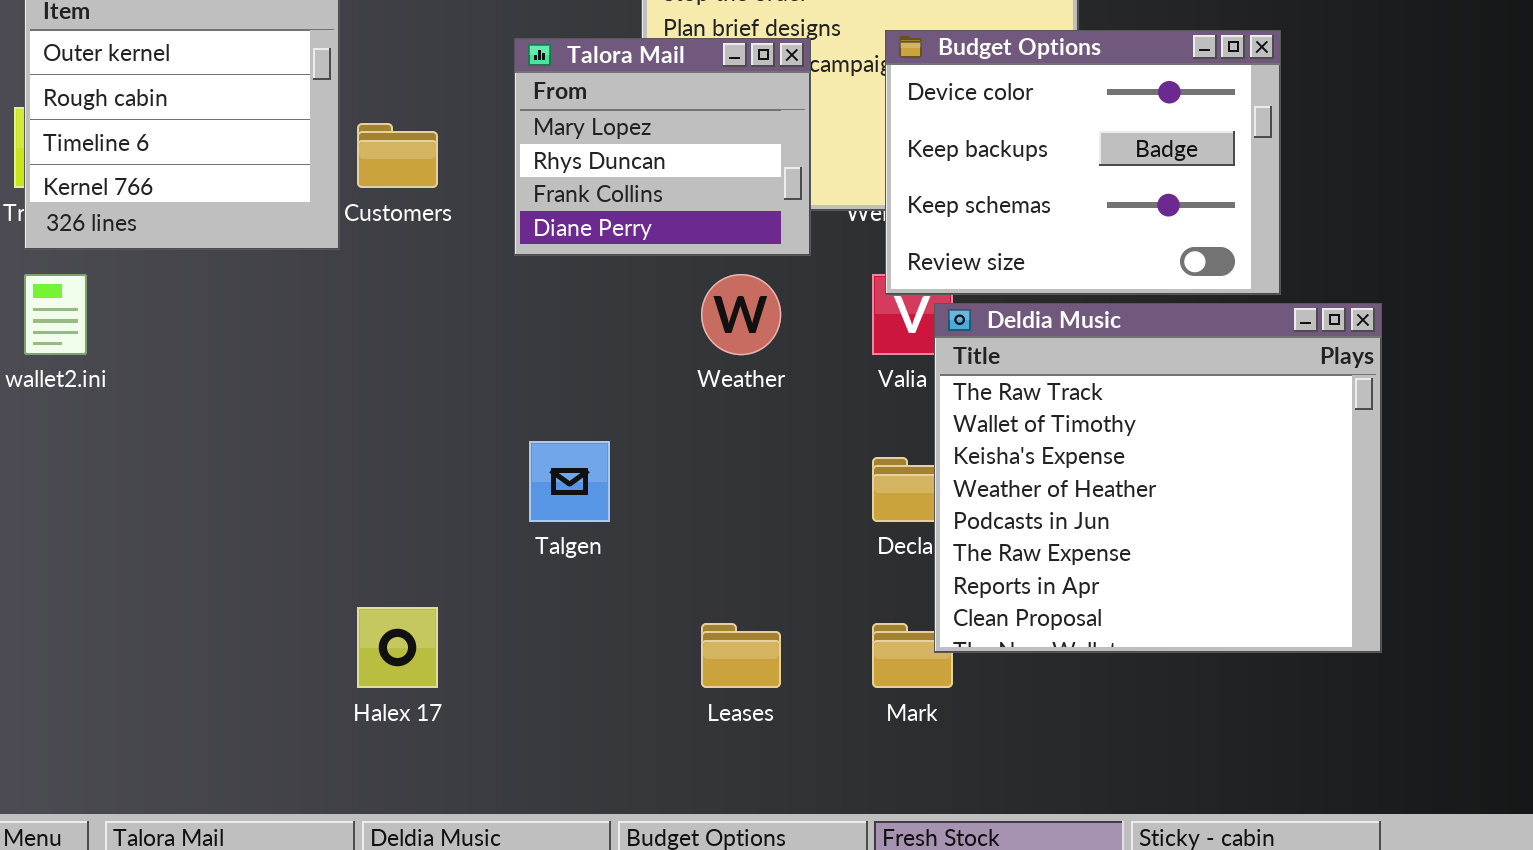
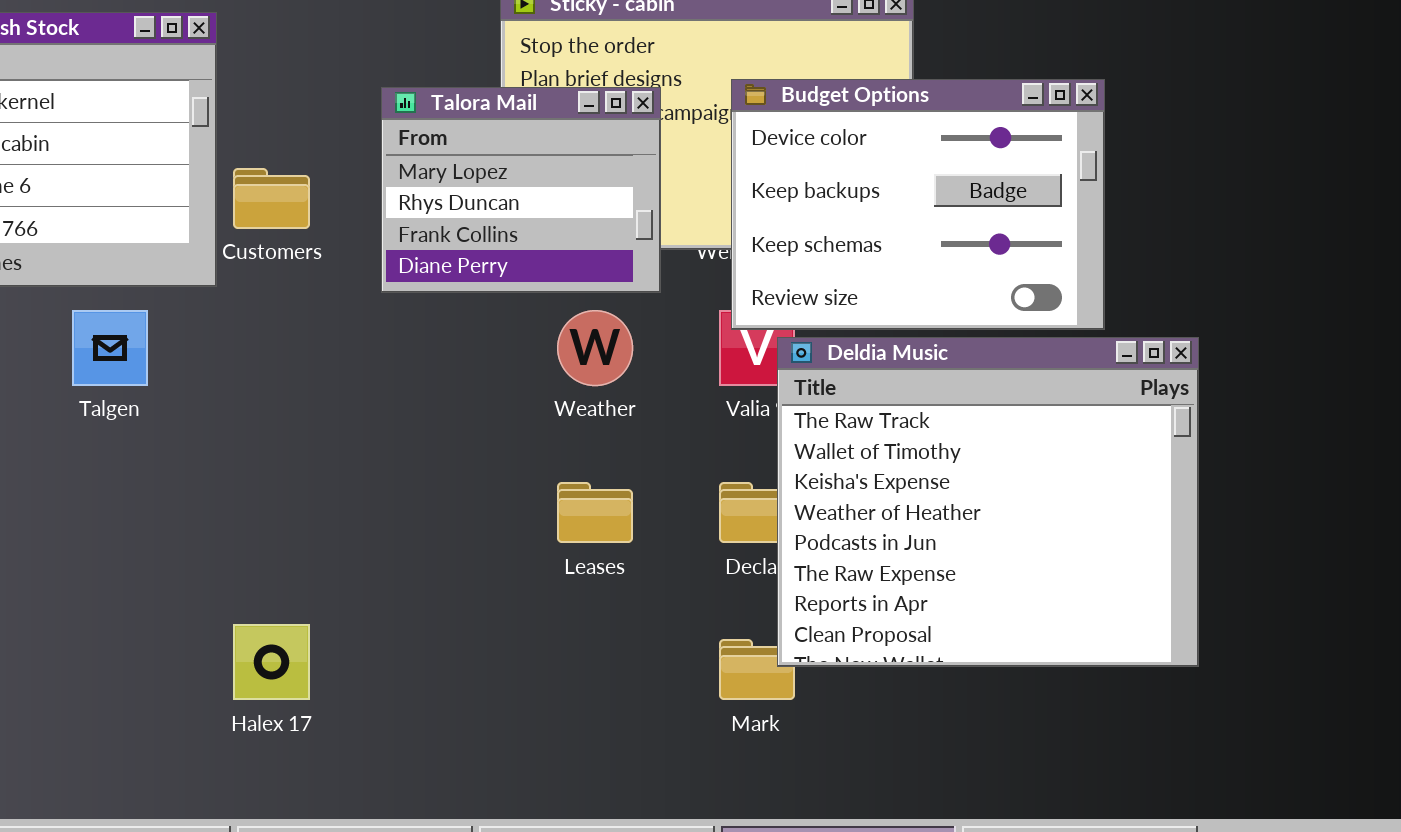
Talgen: [529,441,610,522] -> [72,310,148,386], moved
Leases: [701,623,781,688] -> [557,482,633,543], moved

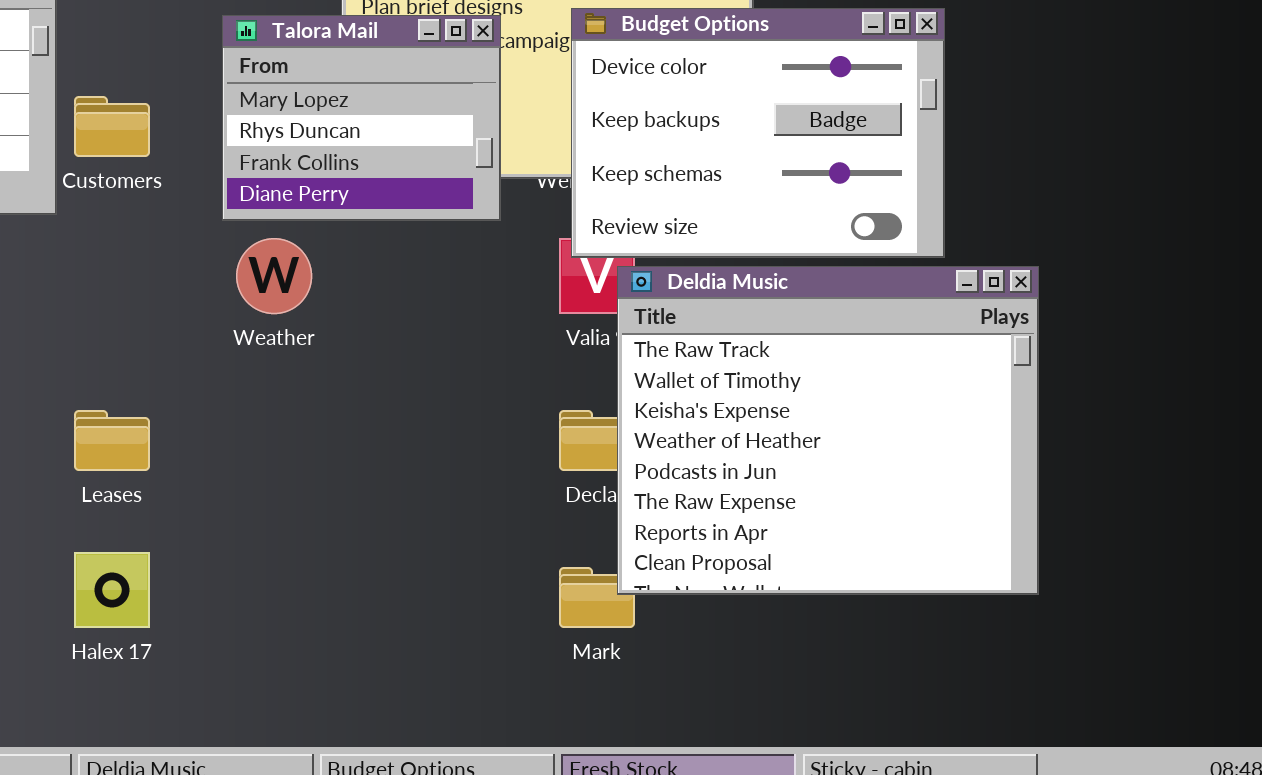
Weather: [557,310,633,386] -> [236,238,312,314], moved
Leases: [557,482,633,543] -> [74,410,150,471], moved

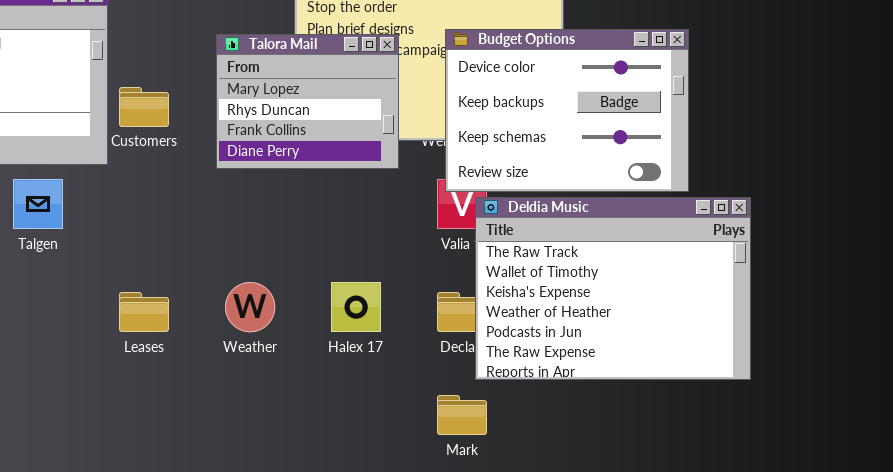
Weather: [236,238,312,314] -> [225,282,275,332], moved
Deldia Music: [617,266,1039,595] -> [475,197,751,380], resized
Halex 17: [74,552,150,628] -> [331,282,381,332], moved

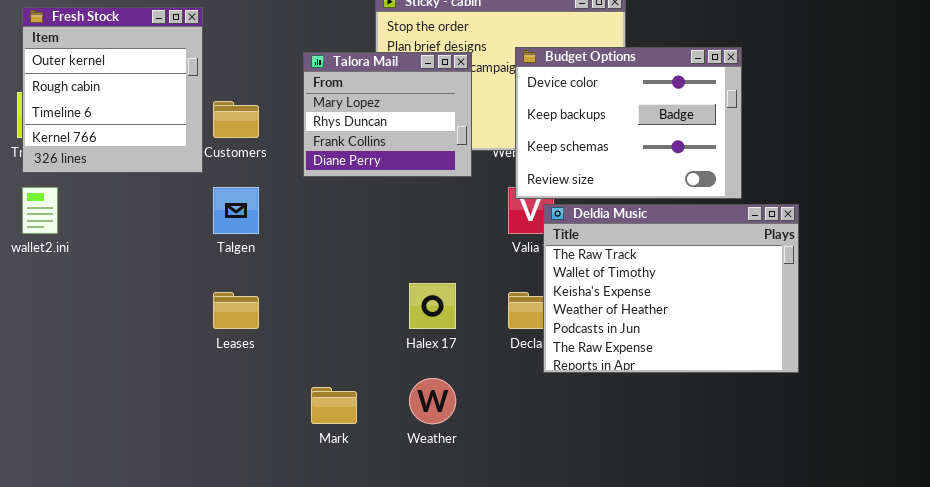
Talgen: [13,179,63,229] -> [213,187,259,234], moved
Weather: [225,282,275,332] -> [409,378,456,424], moved
Mark: [437,395,487,435] -> [311,387,357,424], moved

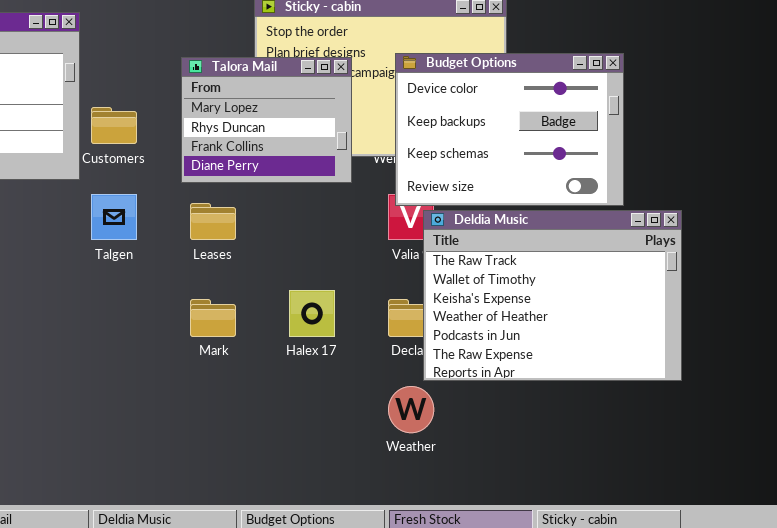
Leases: [213,292,259,329] -> [190,203,236,240], moved
Weather: [409,378,456,424] -> [388,386,434,433], moved
Mark: [311,387,357,424] -> [190,299,236,337], moved

